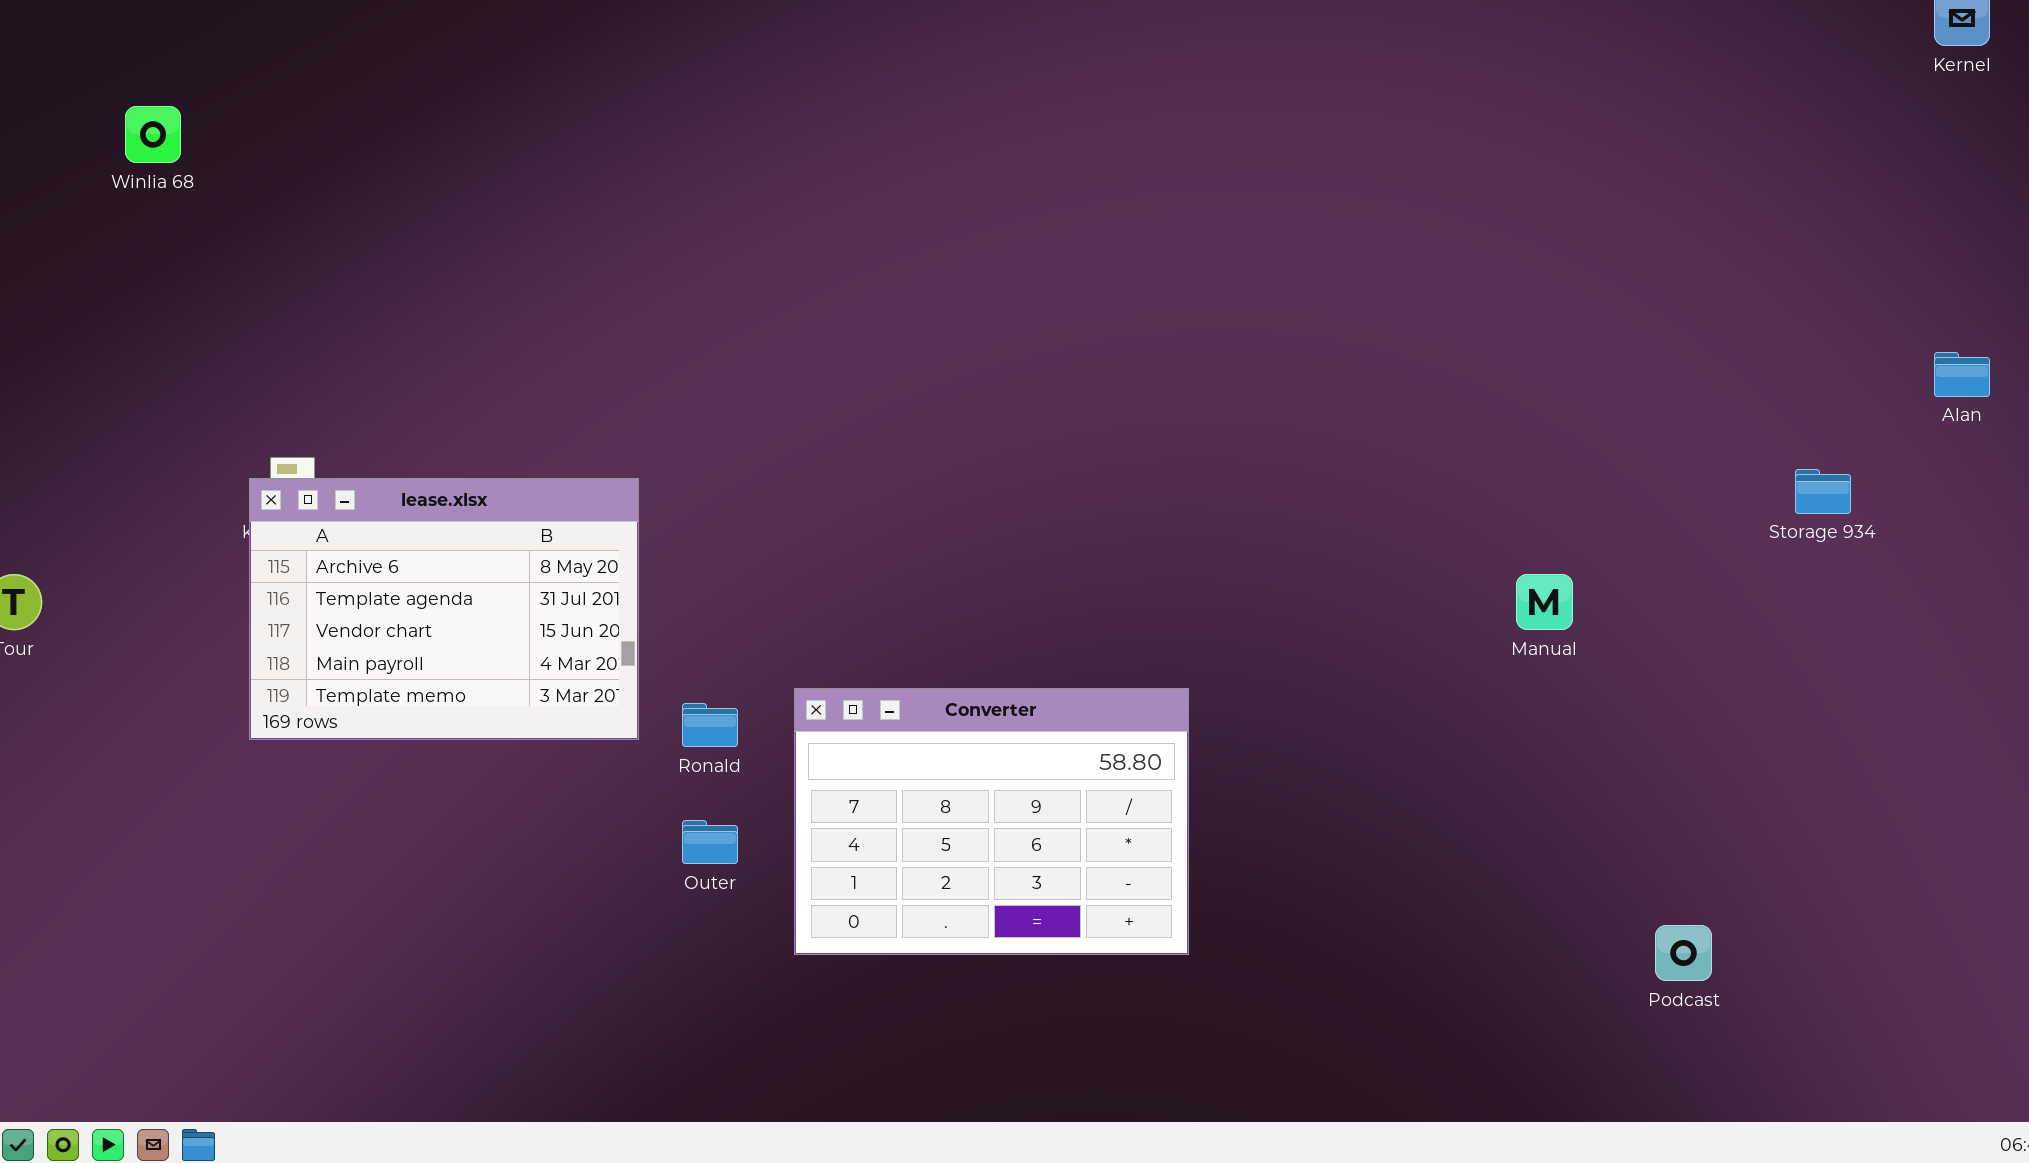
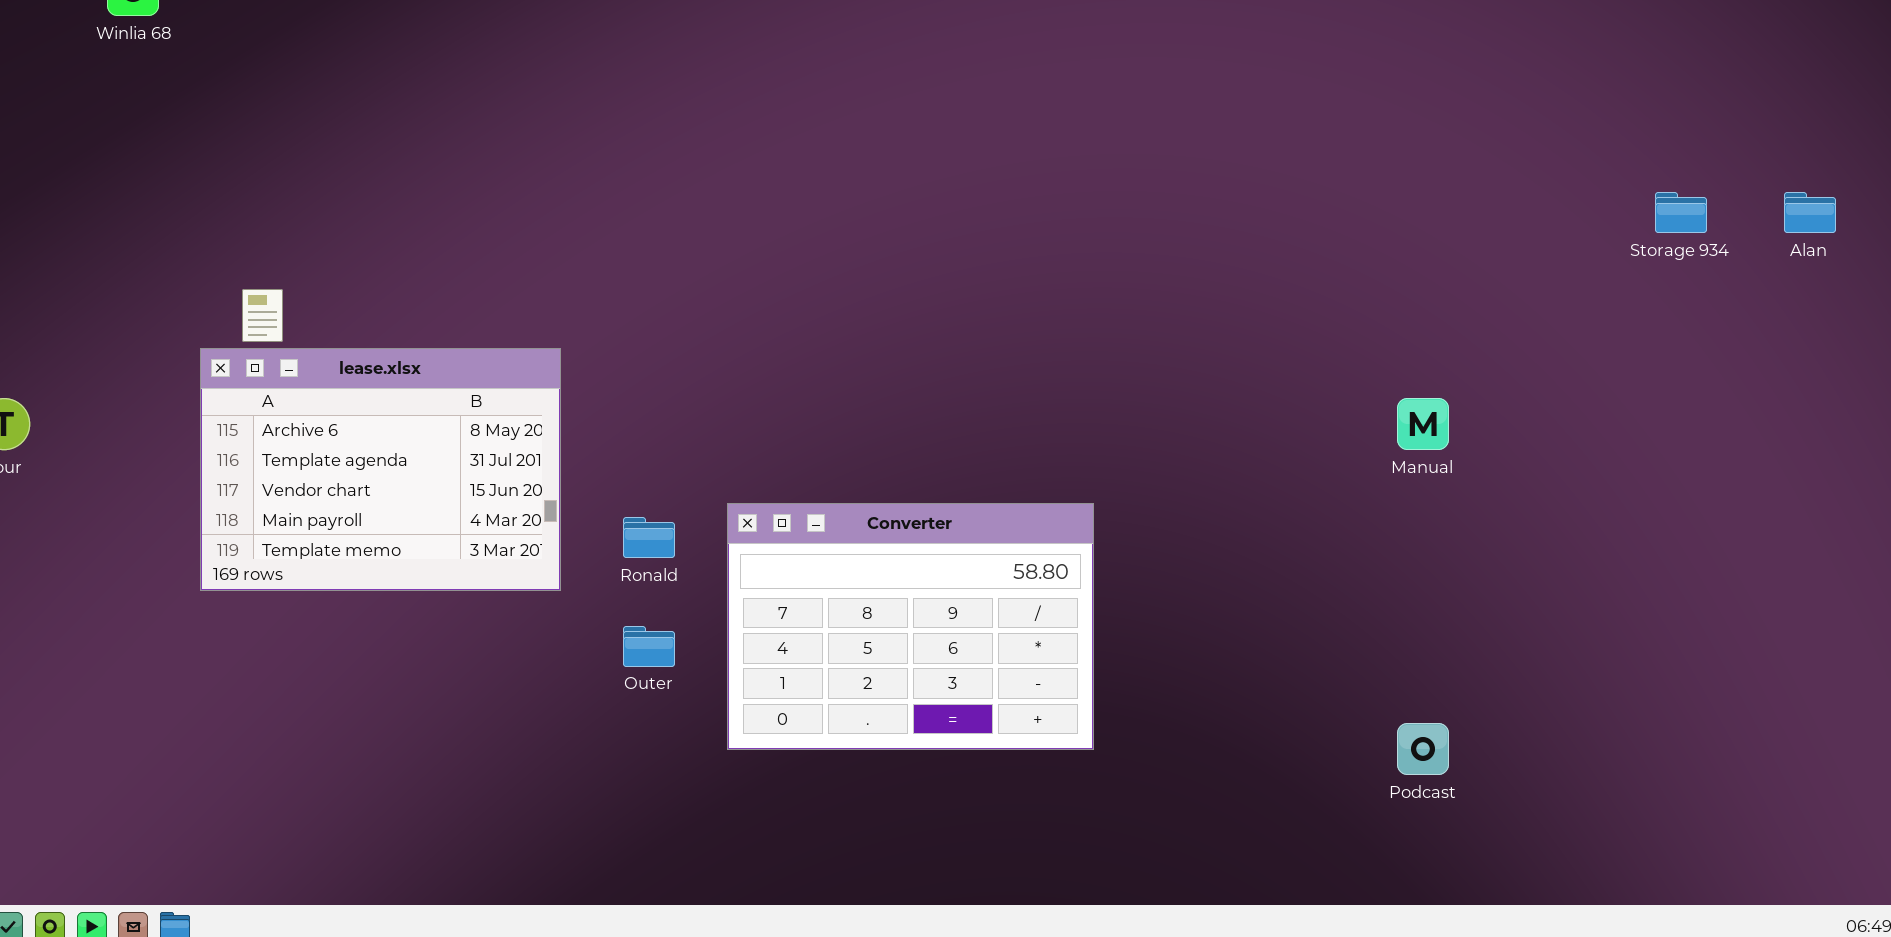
Storage 934: [1795,469,1851,514] -> [1655,192,1707,233], moved
lease.xlsx: [249,478,639,740] -> [200,348,561,591], moved
Podcast: [1655,925,1712,981] -> [1397,723,1449,775], moved

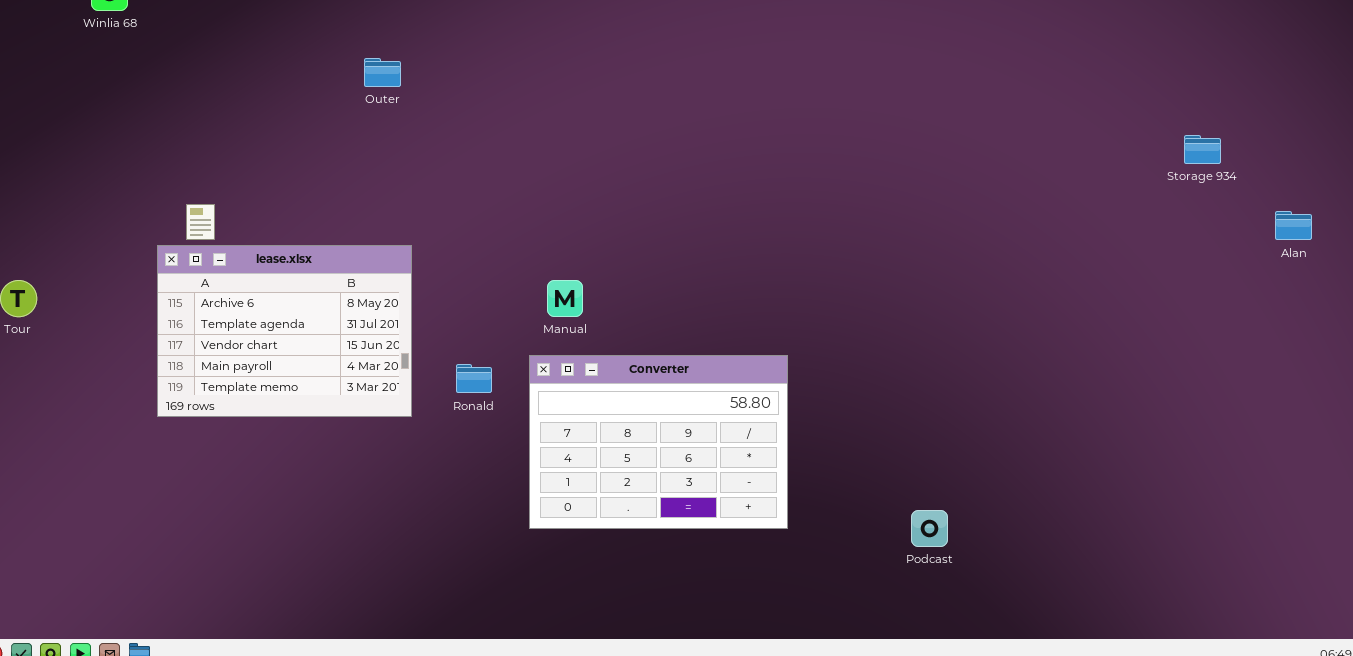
Alan: [1784,192,1836,233] -> [1275,211,1312,240], moved
Manual: [1397,398,1449,450] -> [547,280,583,317], moved
Outer: [623,626,675,667] -> [364,58,401,87], moved
Podcast: [1397,723,1449,775] -> [911,510,948,547], moved

